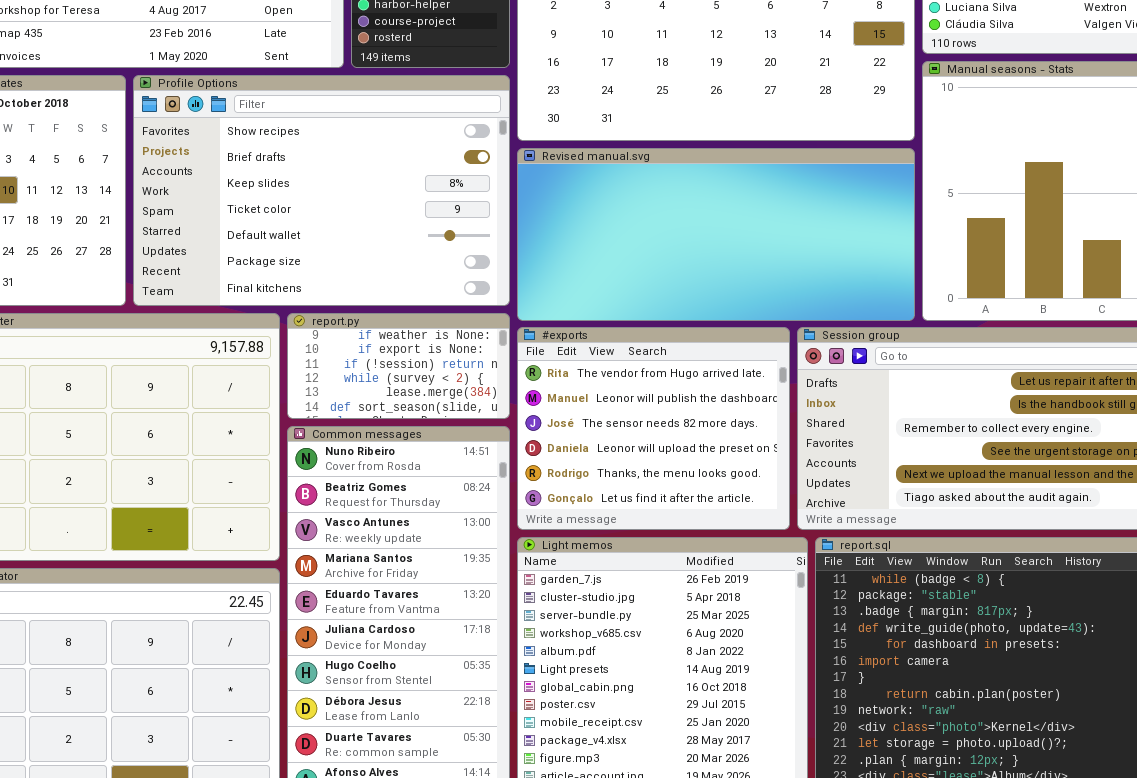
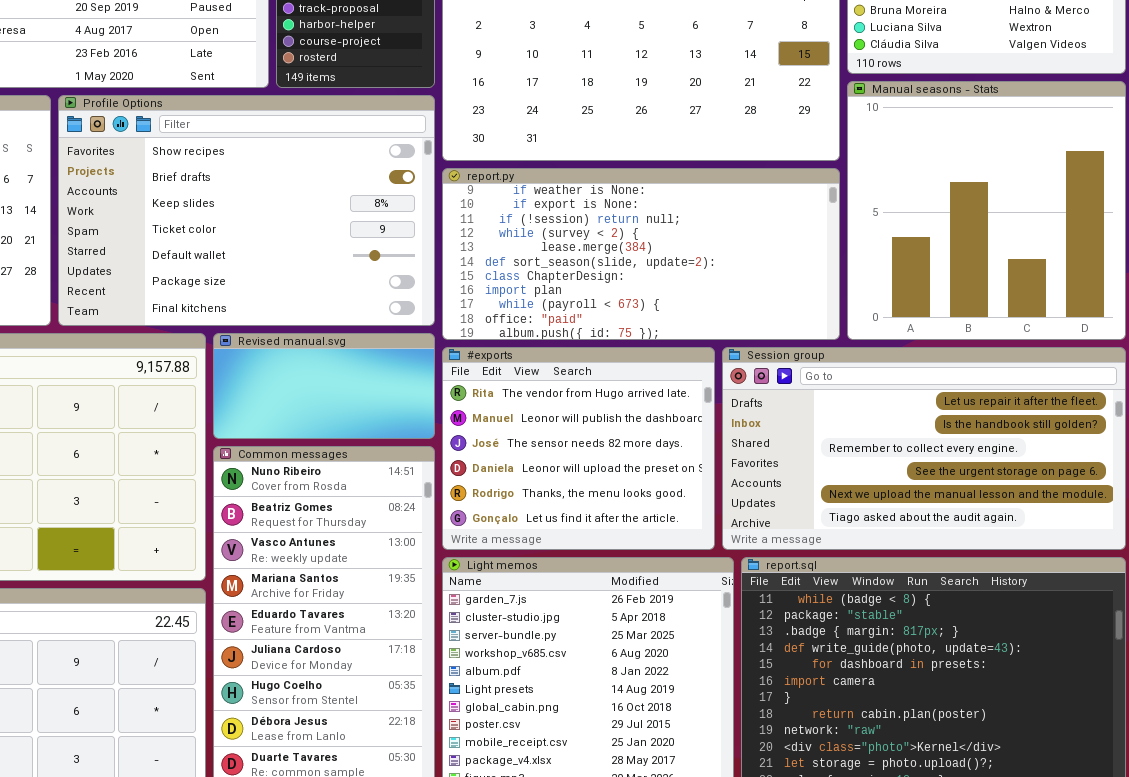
Revised manual.svg: [517,148,915,321] -> [213,333,435,439], moved, resized
report.py: [287,313,510,419] -> [442,168,840,340], moved, resized

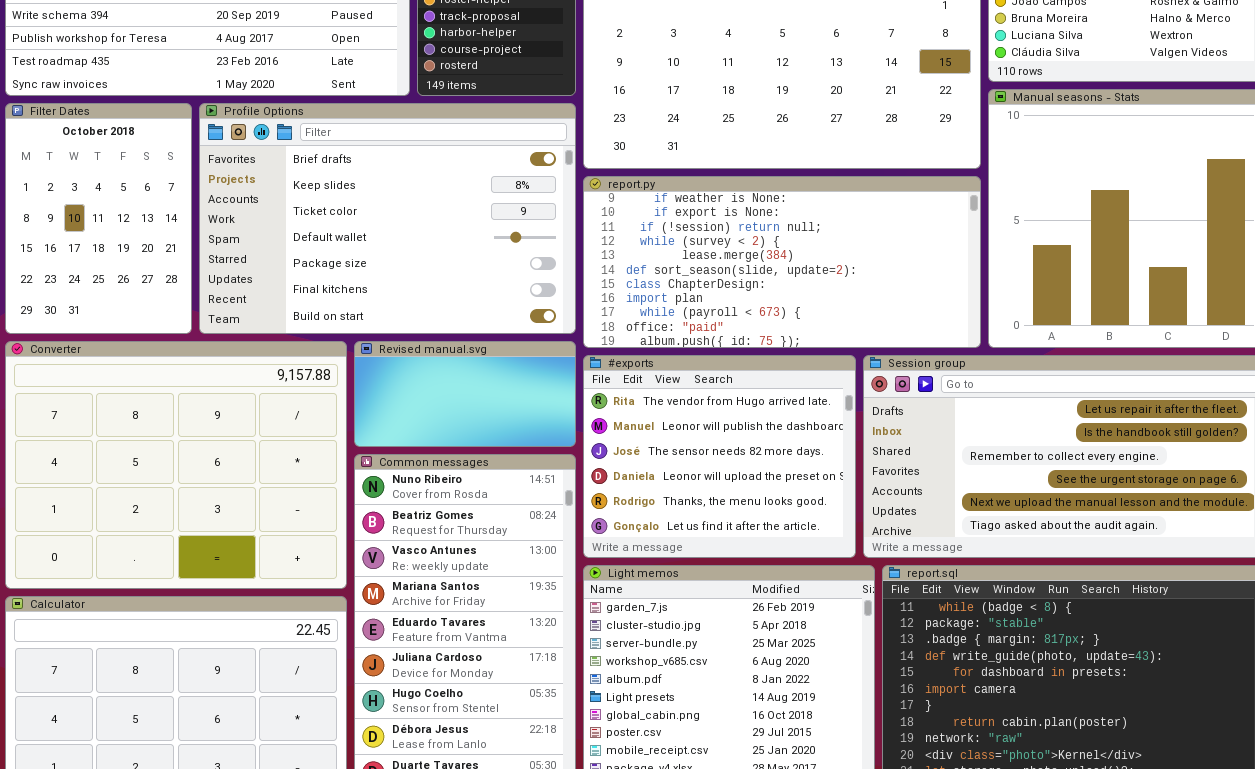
Profile Options: [58,95,435,326] -> [199,103,576,334], scrolled down 1 row

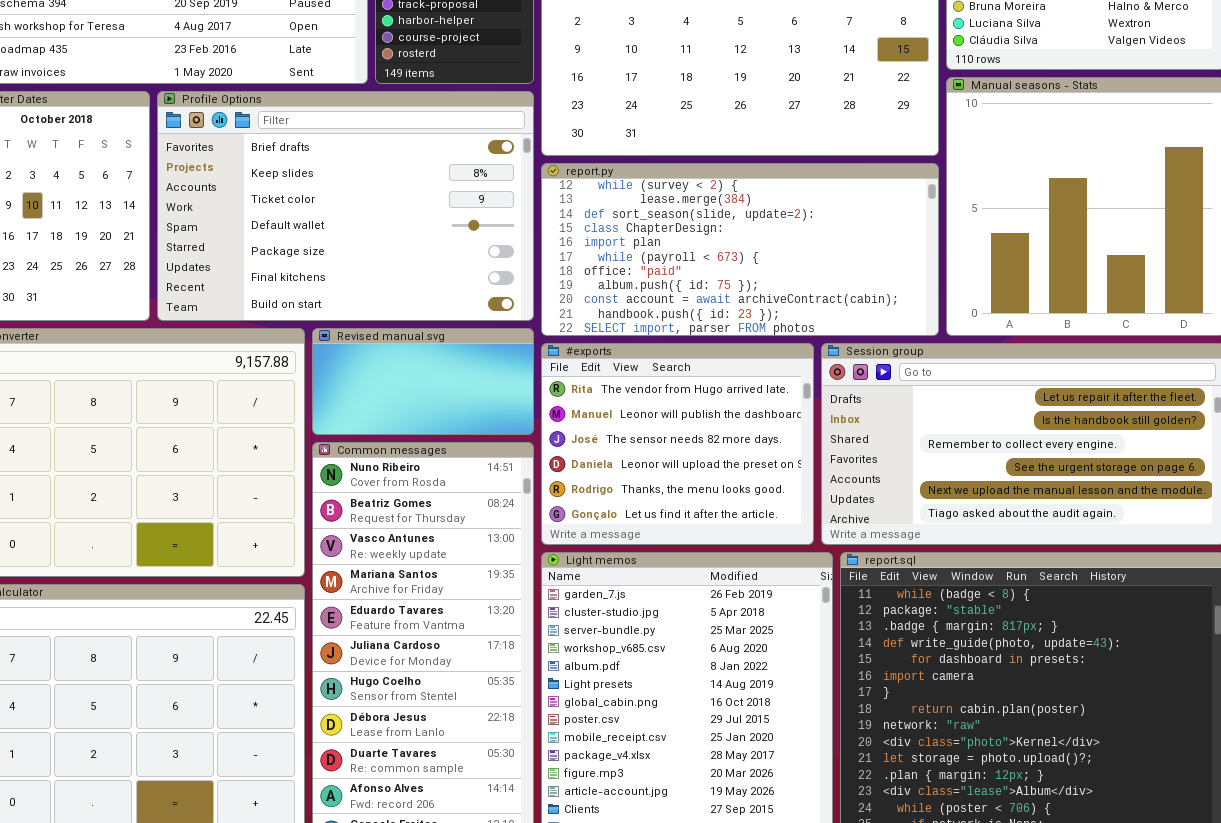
report.py: [583,176,981,348] -> [541,163,939,336], scrolled down 3 rows

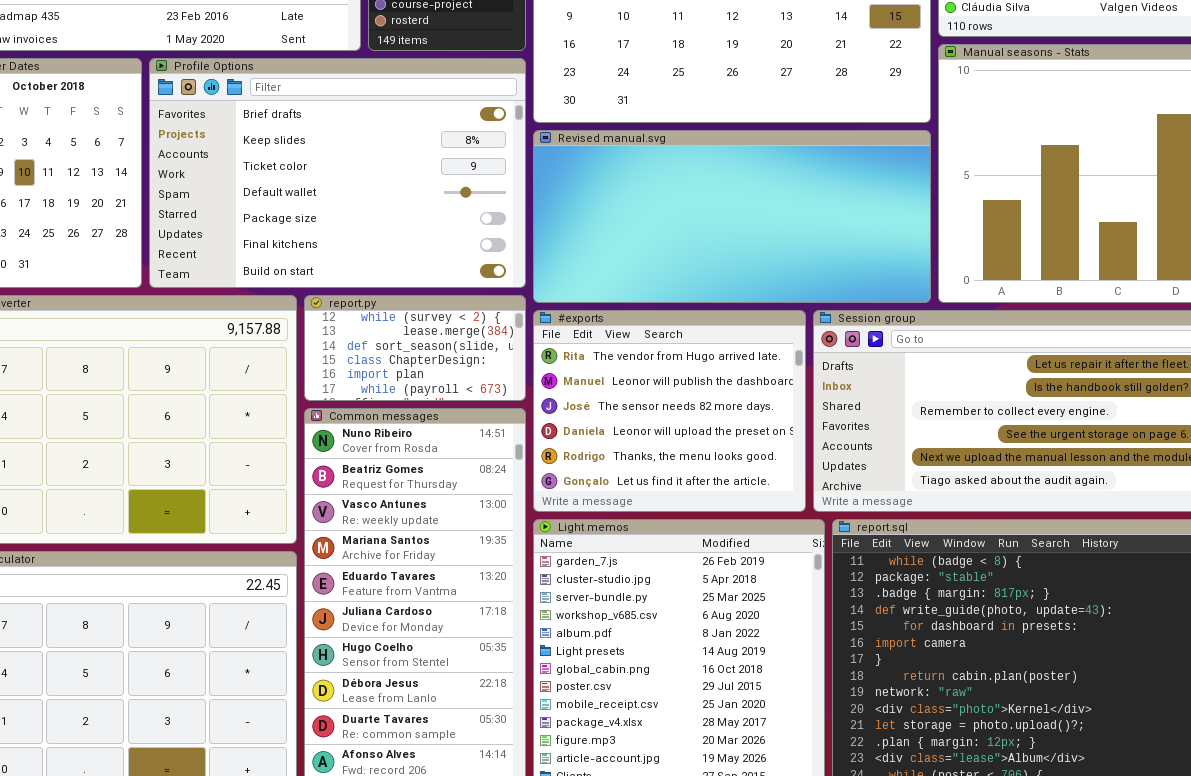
report.py: [541,163,939,336] -> [304,295,526,401], moved, resized
Revised manual.svg: [312,328,534,435] -> [533,130,931,303], moved, resized

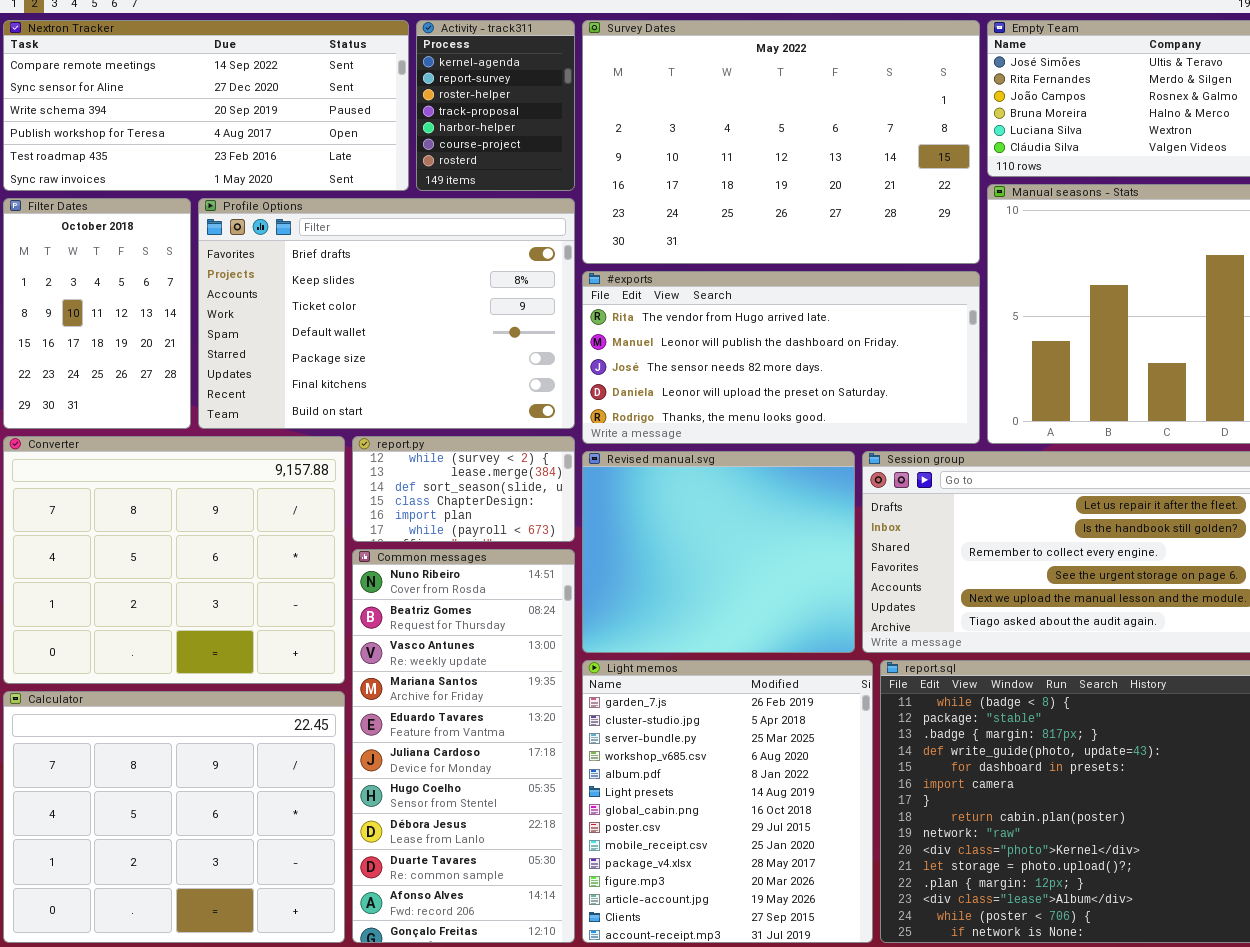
Revised manual.svg: [533,130,931,303] -> [582,451,855,653], moved, resized
#exports: [533,310,806,512] -> [582,271,980,444], moved, resized

